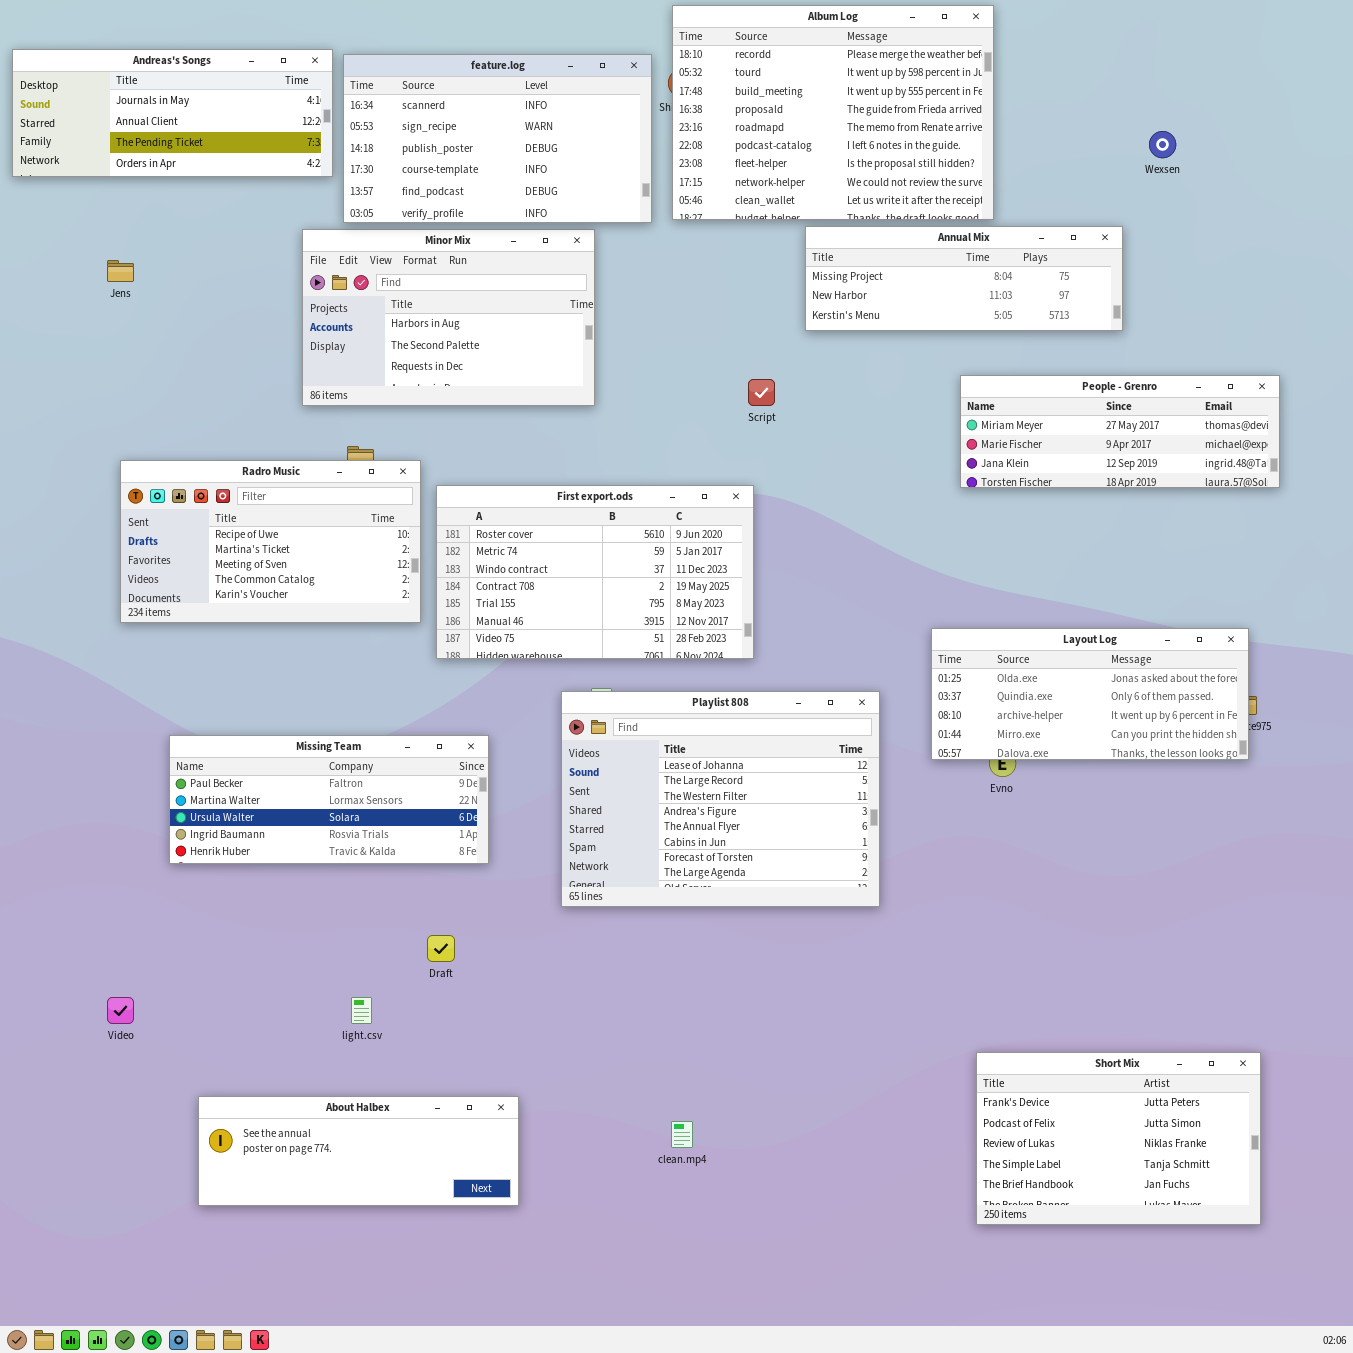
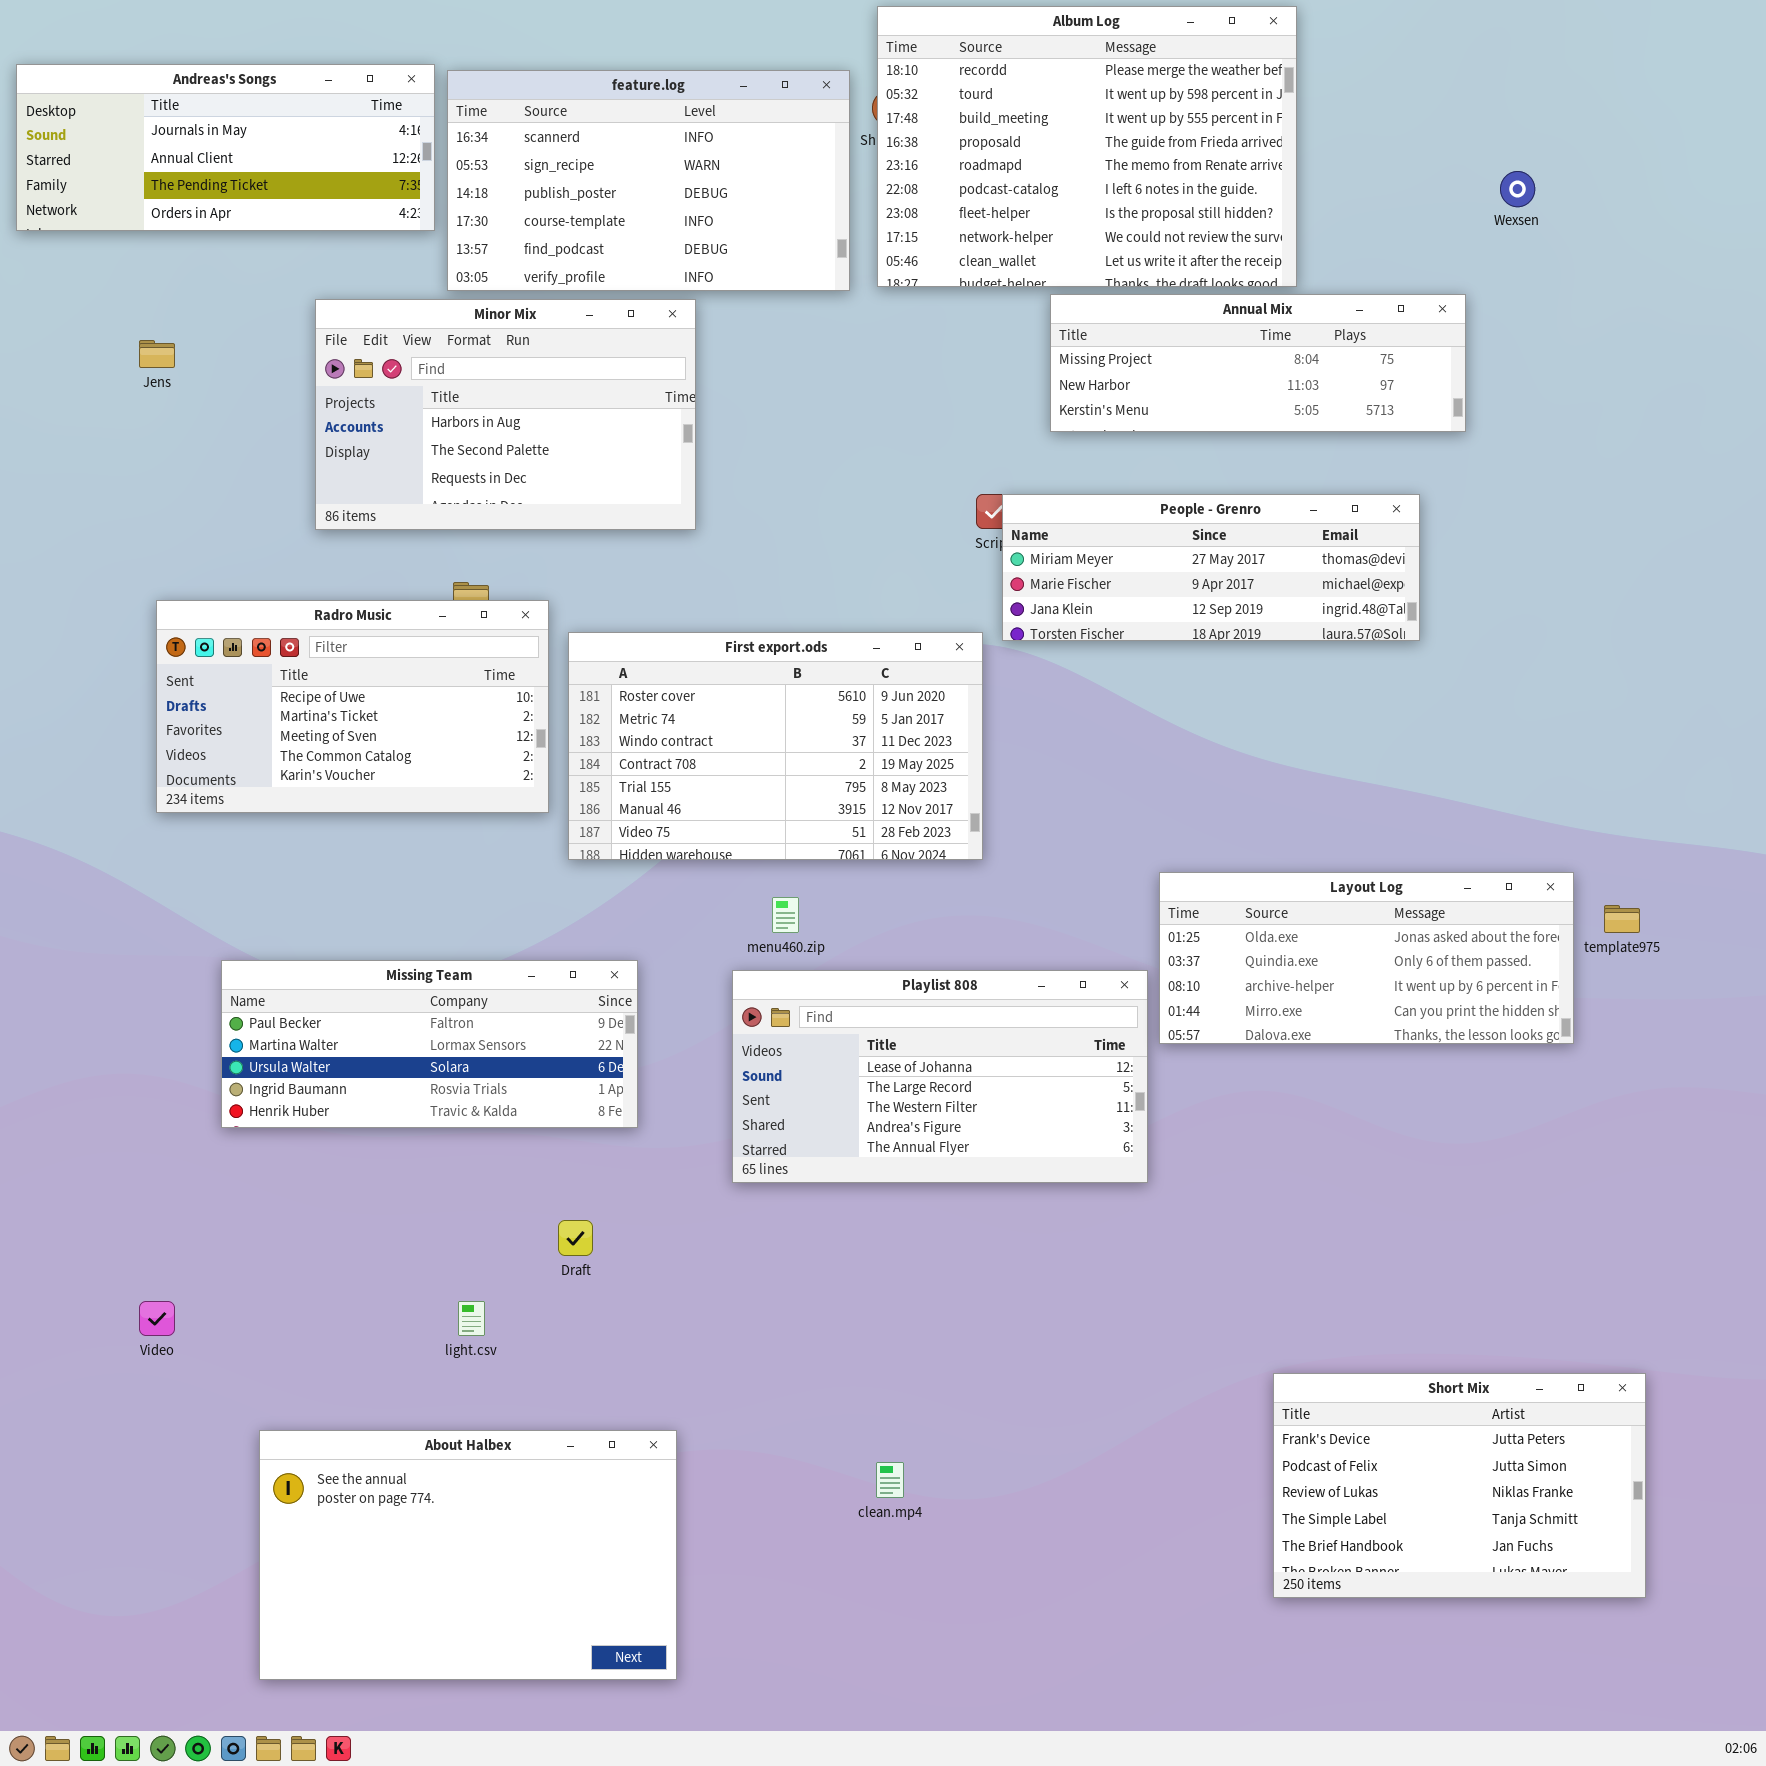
Minor Mix: [302,229,595,406] -> [315,299,696,530], moved
People - Grenro: [960,375,1280,488] -> [1002,494,1420,641], moved
Layout Log: [931,628,1249,760] -> [1159,872,1574,1044], moved
Playlist 808: [561,691,880,907] -> [732,970,1148,1183], resized
About Halbex: [198,1096,519,1206] -> [259,1430,677,1680], resized

